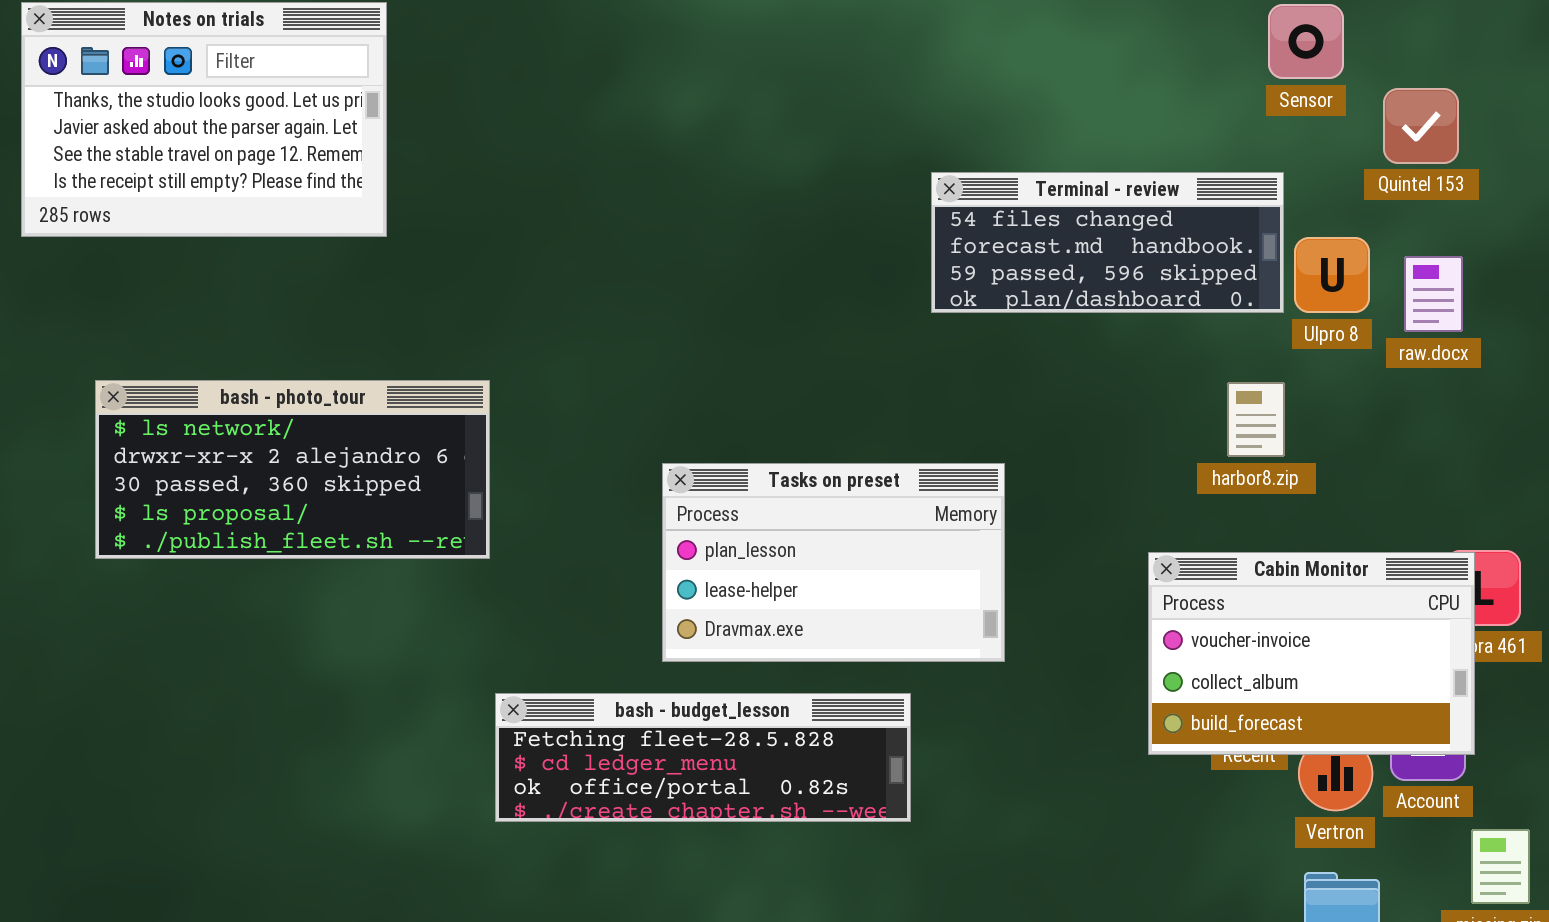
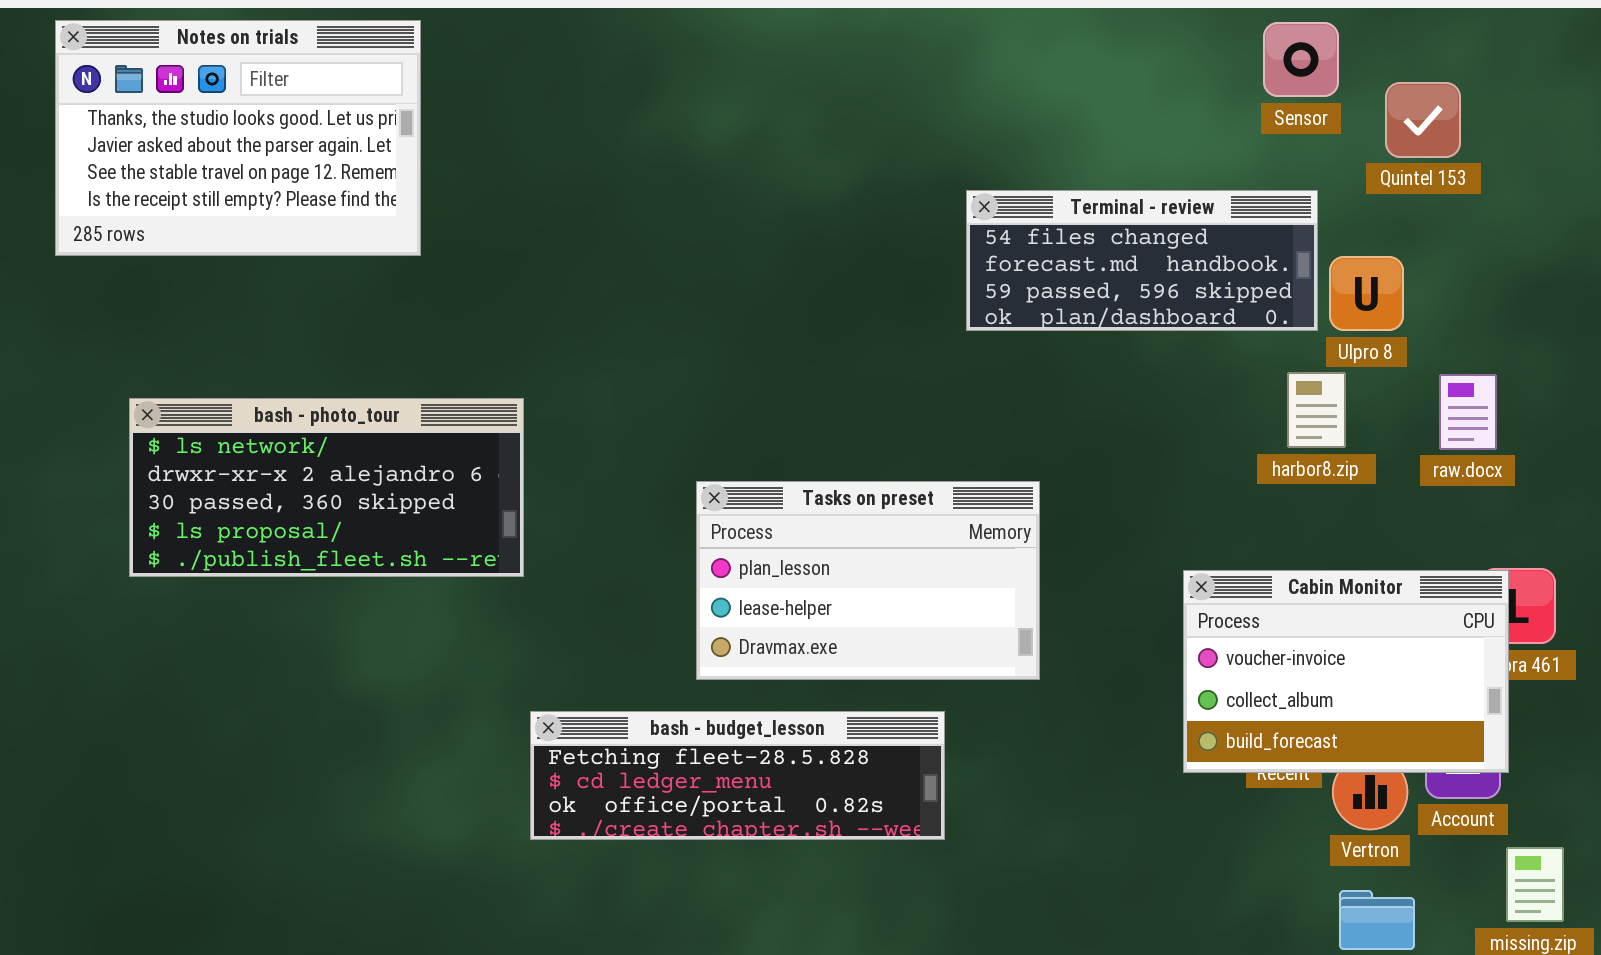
Sensor: [1268,4,1344,79] -> [1263,22,1339,97], moved
Quintel 153: [1383,88,1459,164] -> [1385,82,1461,158], moved
raw.docx: [1404,256,1463,332] -> [1439,374,1497,450], moved
harbor8.zip: [1227,382,1285,457] -> [1287,372,1346,448], moved

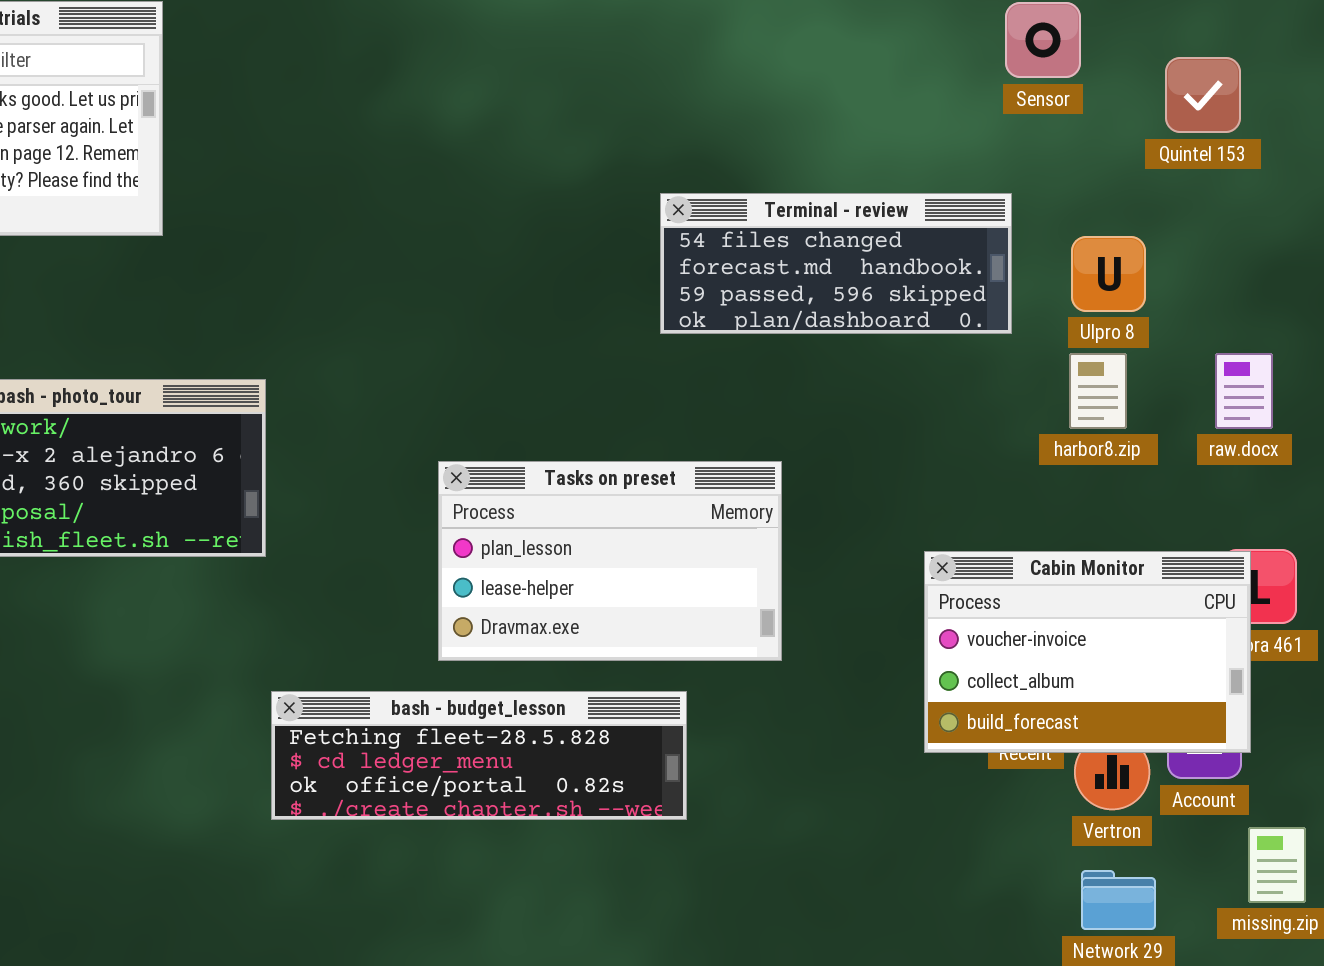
Quintel 153: [1385,82,1461,158] -> [1165,57,1241,133], moved
Terminal - review: [966,190,1318,331] -> [660,193,1012,334], moved
harbor8.zip: [1287,372,1346,448] -> [1069,353,1127,429], moved
raw.docx: [1439,374,1497,450] -> [1215,353,1273,429], moved

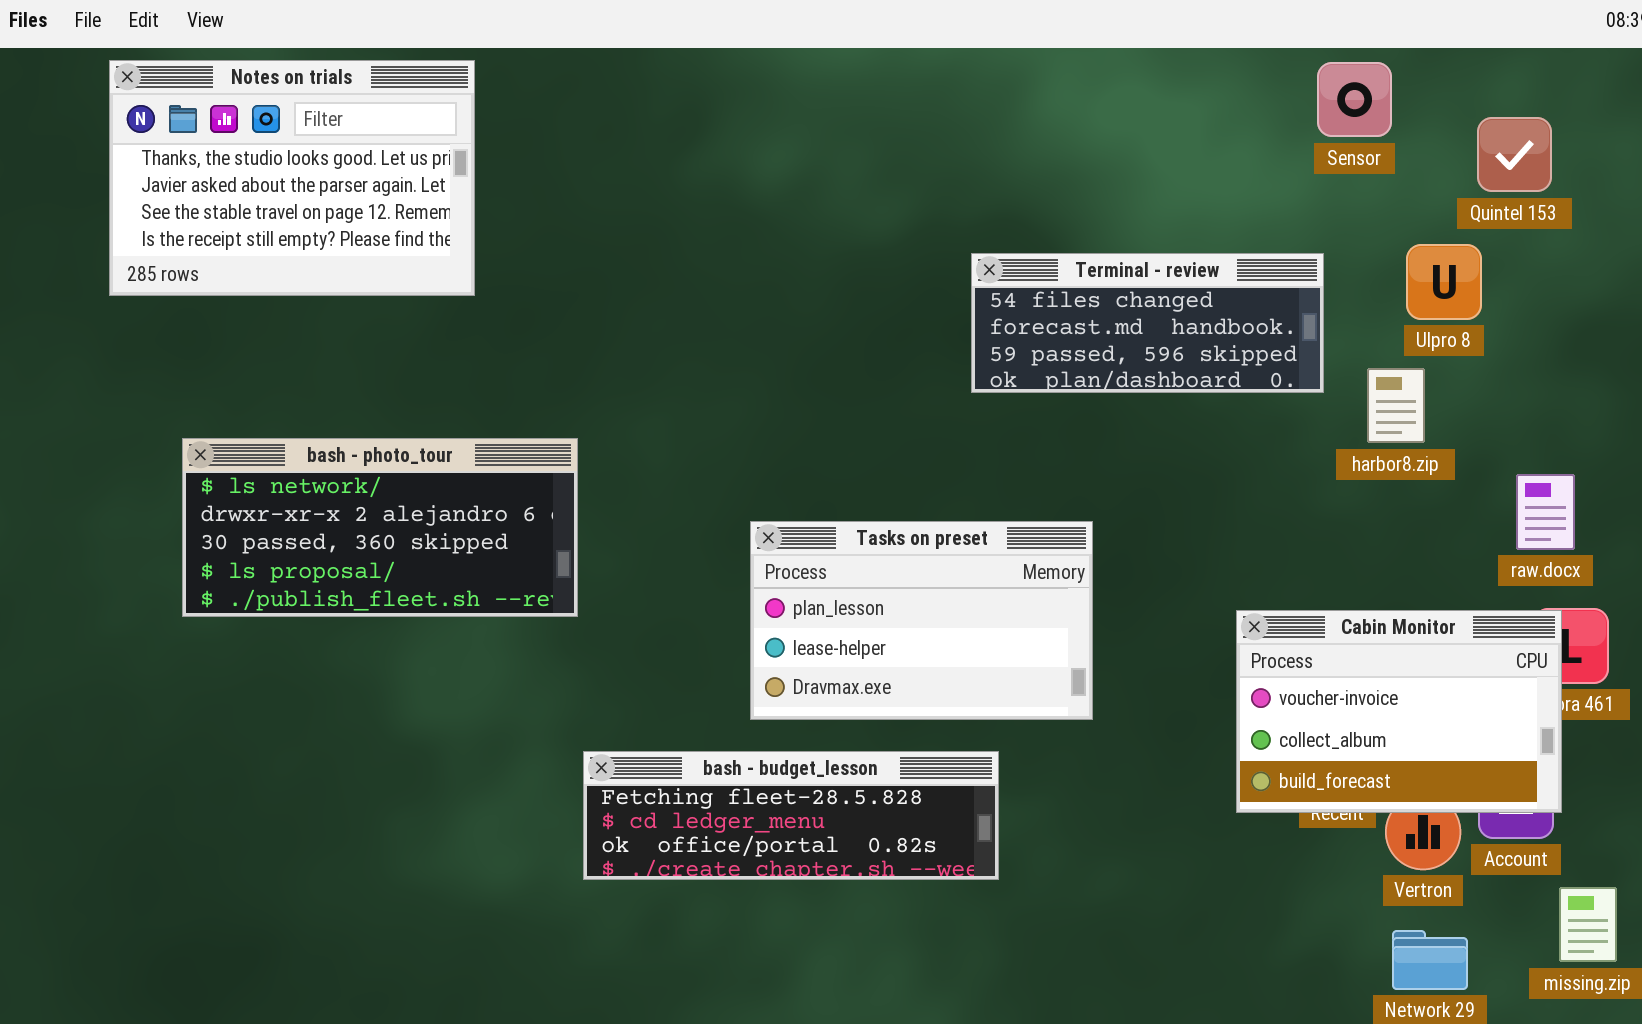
Ulpro 8: [1071,236,1146,312] -> [1406,244,1482,320], moved
harbor8.zip: [1069,353,1127,429] -> [1367,368,1425,443], moved
raw.docx: [1215,353,1273,429] -> [1516,474,1575,550], moved

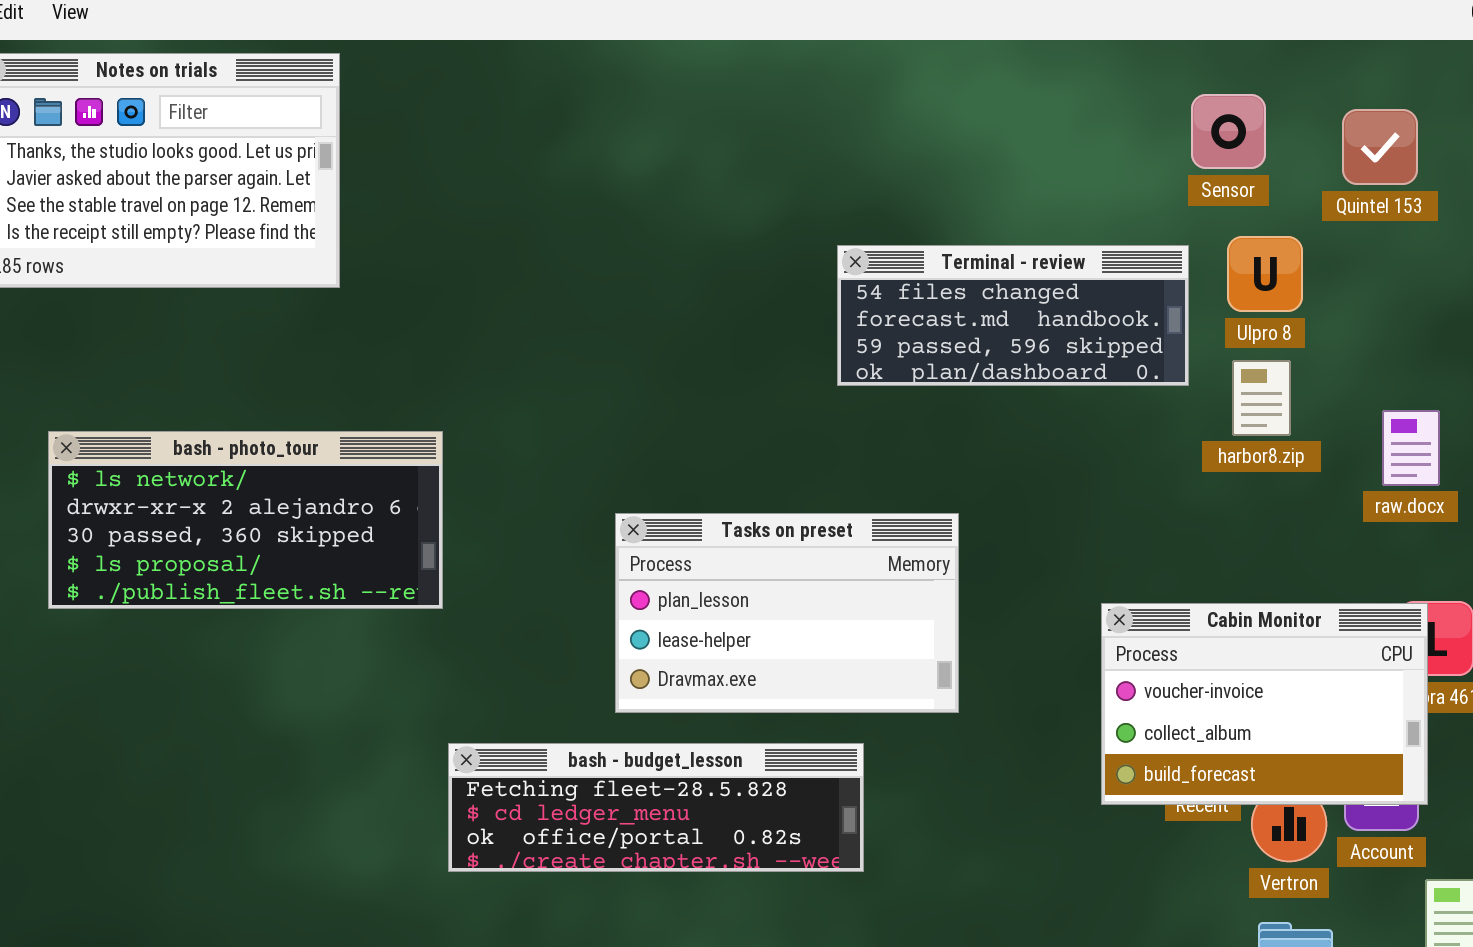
Sensor: [1317,62,1392,137] -> [1191,94,1266,169], moved
Ulpro 8: [1406,244,1482,320] -> [1227,236,1303,312], moved
raw.docx: [1516,474,1575,550] -> [1382,410,1440,486], moved

